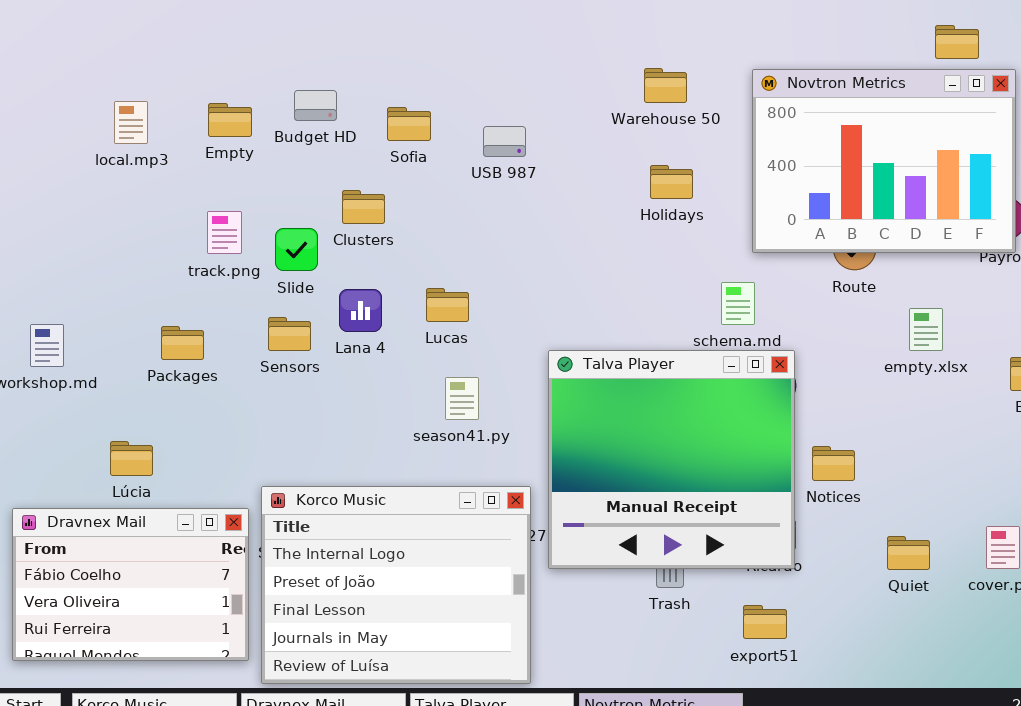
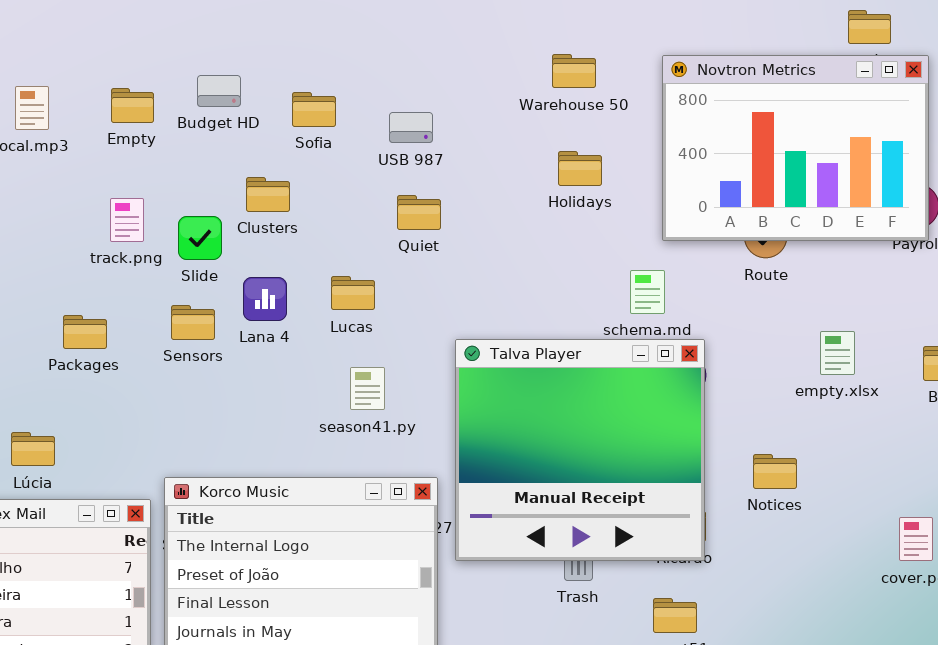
empty.xlsx: [909,308,943,351] -> [820,331,855,375], moved
Notices: [812,446,855,481] -> [753,454,797,489], moved
Quiet: [887,536,930,570] -> [397,195,441,230], moved

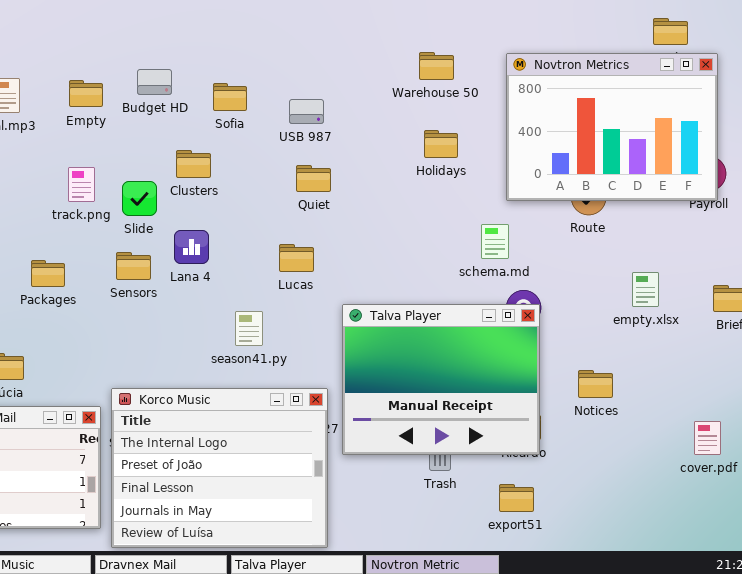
Lucas: [331,276,375,310] -> [279,244,314,272], moved
Talva Player: [455,339,705,561] -> [342,304,540,455], resized
season41.py: [350,367,385,410] -> [235,311,263,346], moved

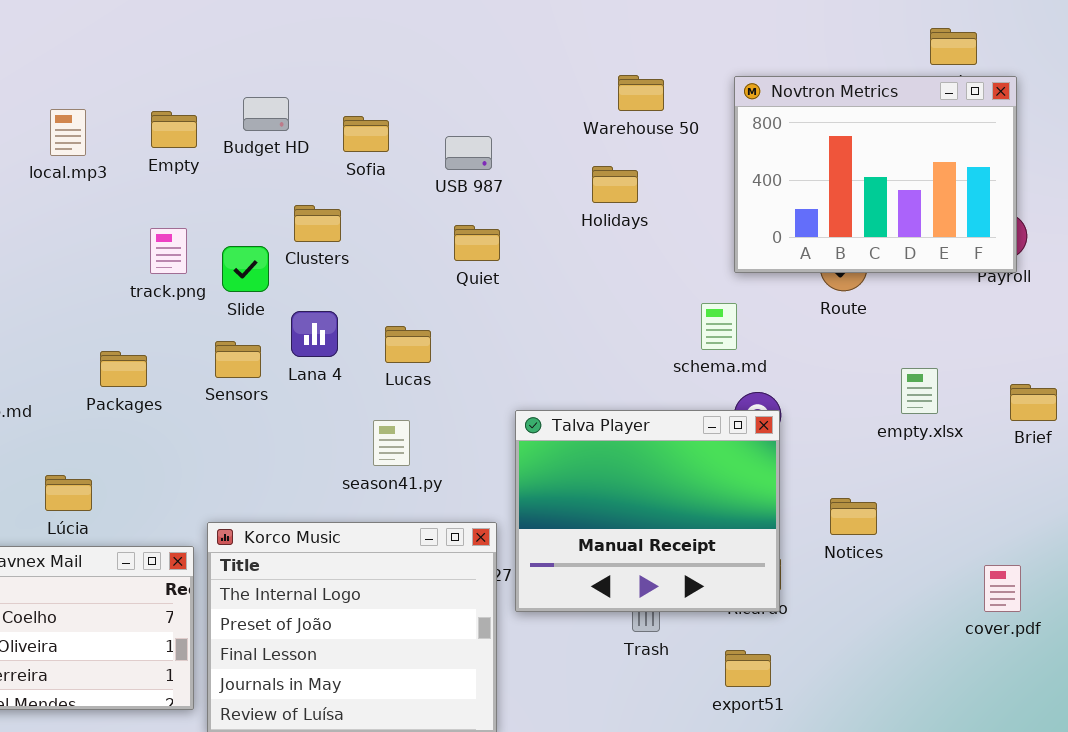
Holidays: [424,130,458,158] -> [592,166,638,203], moved
Lucas: [279,244,314,272] -> [385,326,431,363], moved

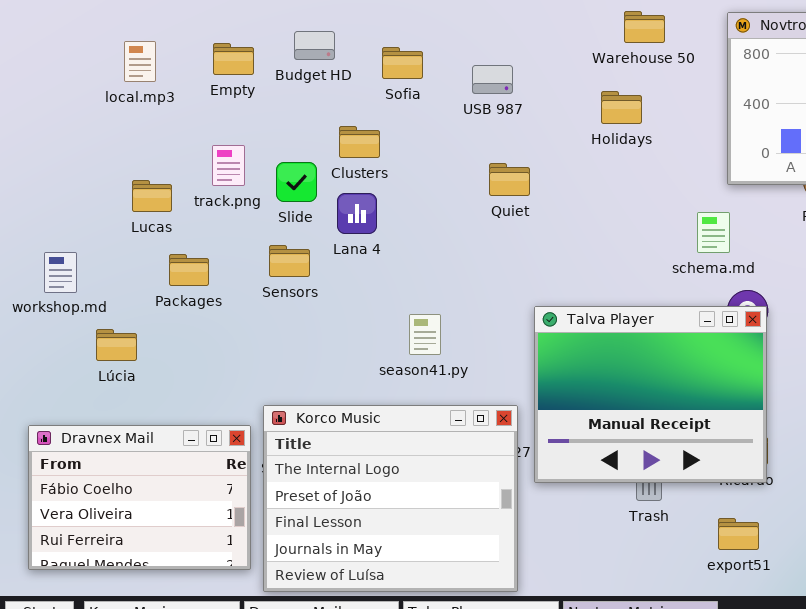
Quiet: [454,225,500,261] -> [489,163,530,196], moved
Lana 4: [291,311,338,357] -> [337,193,377,234], moved
Lucas: [385,326,431,363] -> [132,180,172,212], moved
Lúcia: [45,475,92,511] -> [96,329,137,361], moved

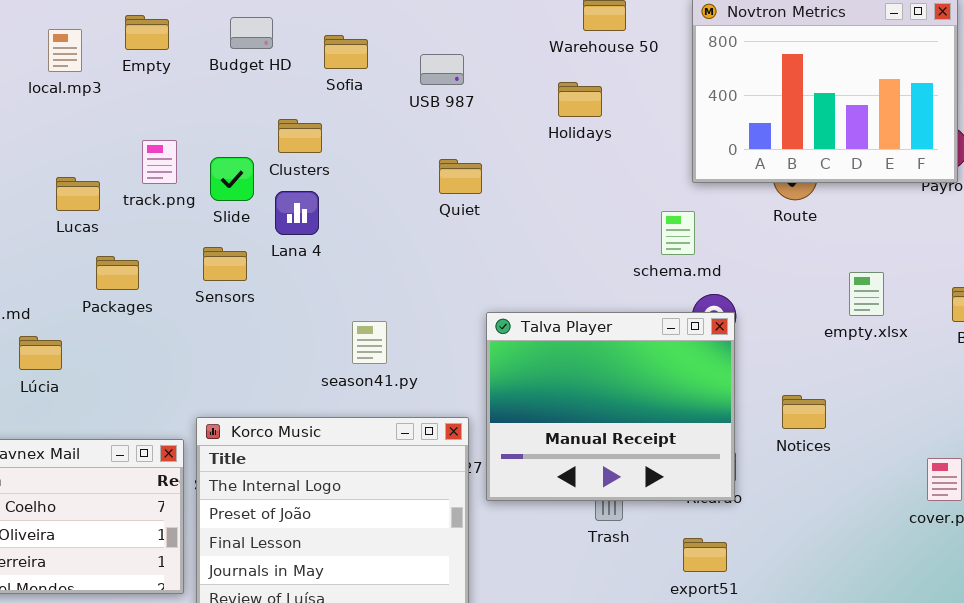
Empty: [213,43,254,75] -> [125,15,169,50], moved

